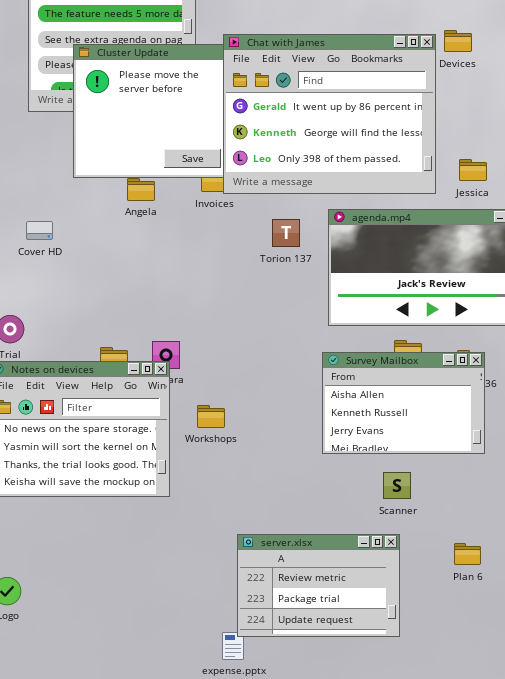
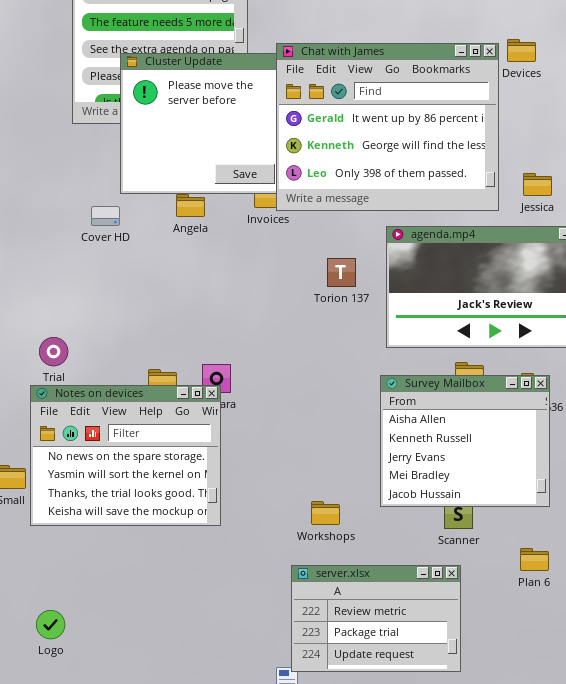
Torion 137: [272,219,300,247] -> [327,258,356,287], moved
Cover HD: [26,221,53,240] -> [91,206,120,226], moved
Survey Mailbox: [322,352,485,454] -> [380,375,550,507], resized
Workshops: [197,405,225,428] -> [311,501,340,525], moved
Plan 6: [454,543,481,565] -> [520,548,549,571], moved

